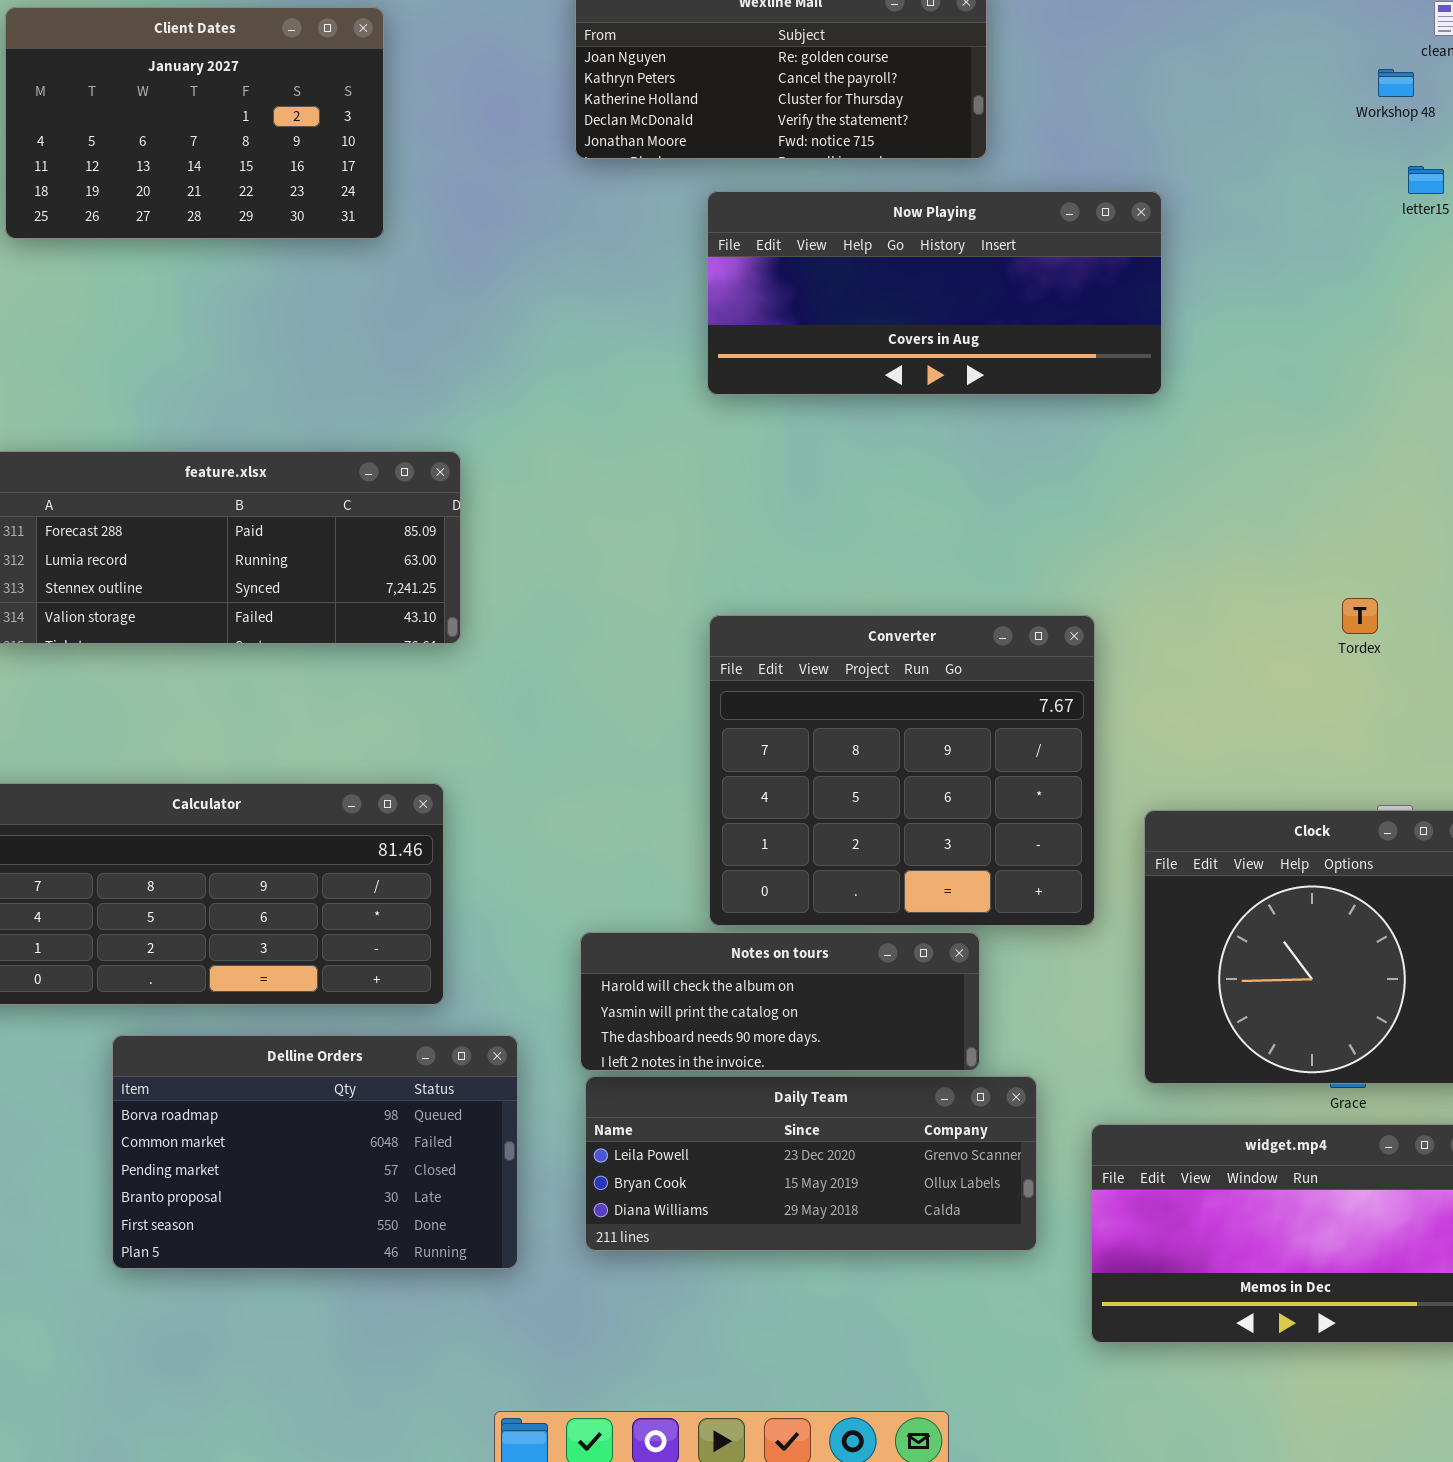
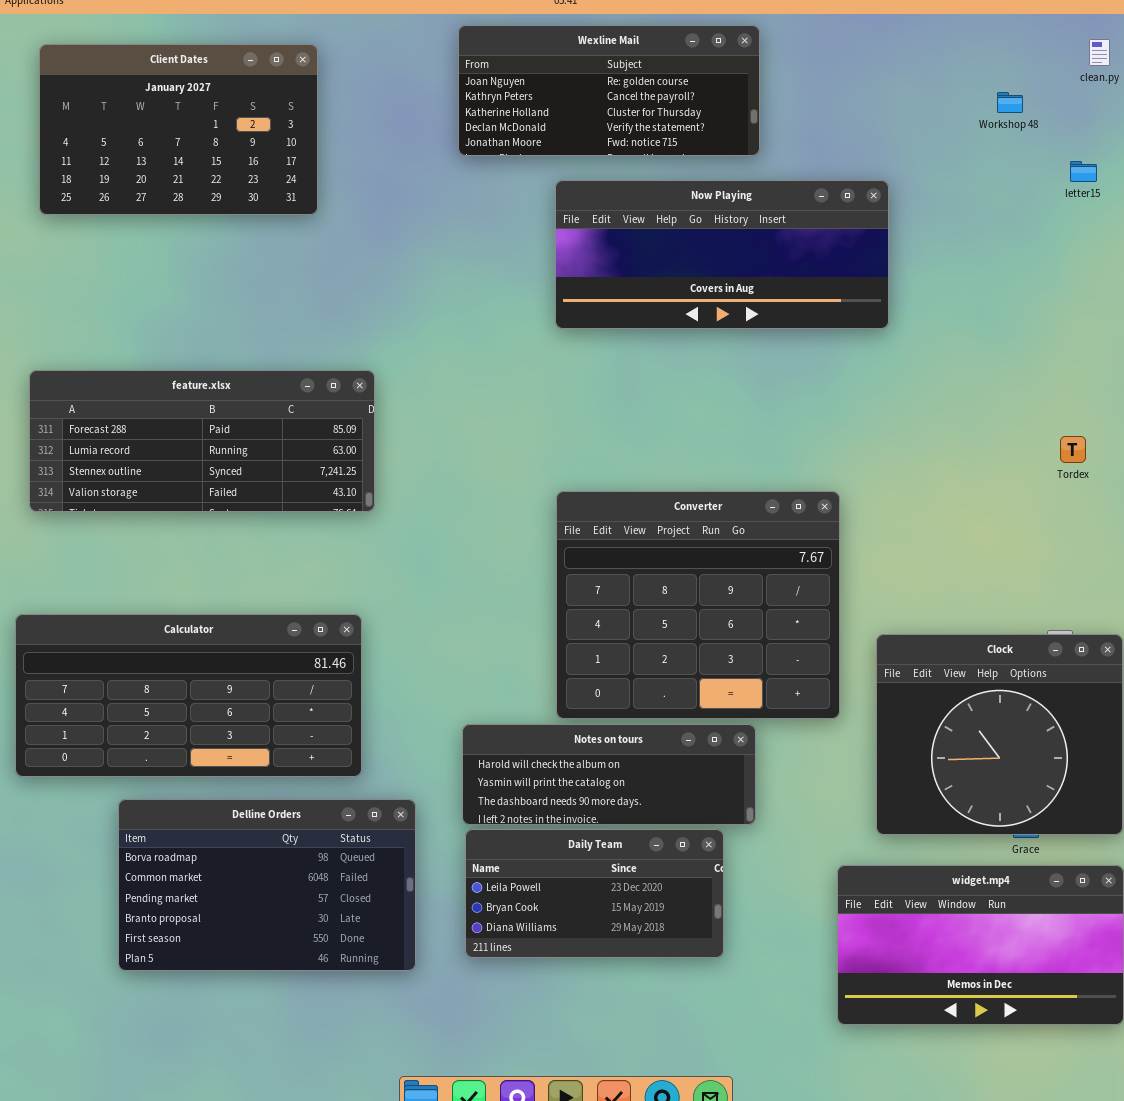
Workshop 48: [1378,69,1414,97] -> [997,92,1023,113], moved
Tordex: [1342,598,1378,634] -> [1060,436,1086,463], moved
Daily Team: [585,1076,1037,1251] -> [465,829,724,958], resized

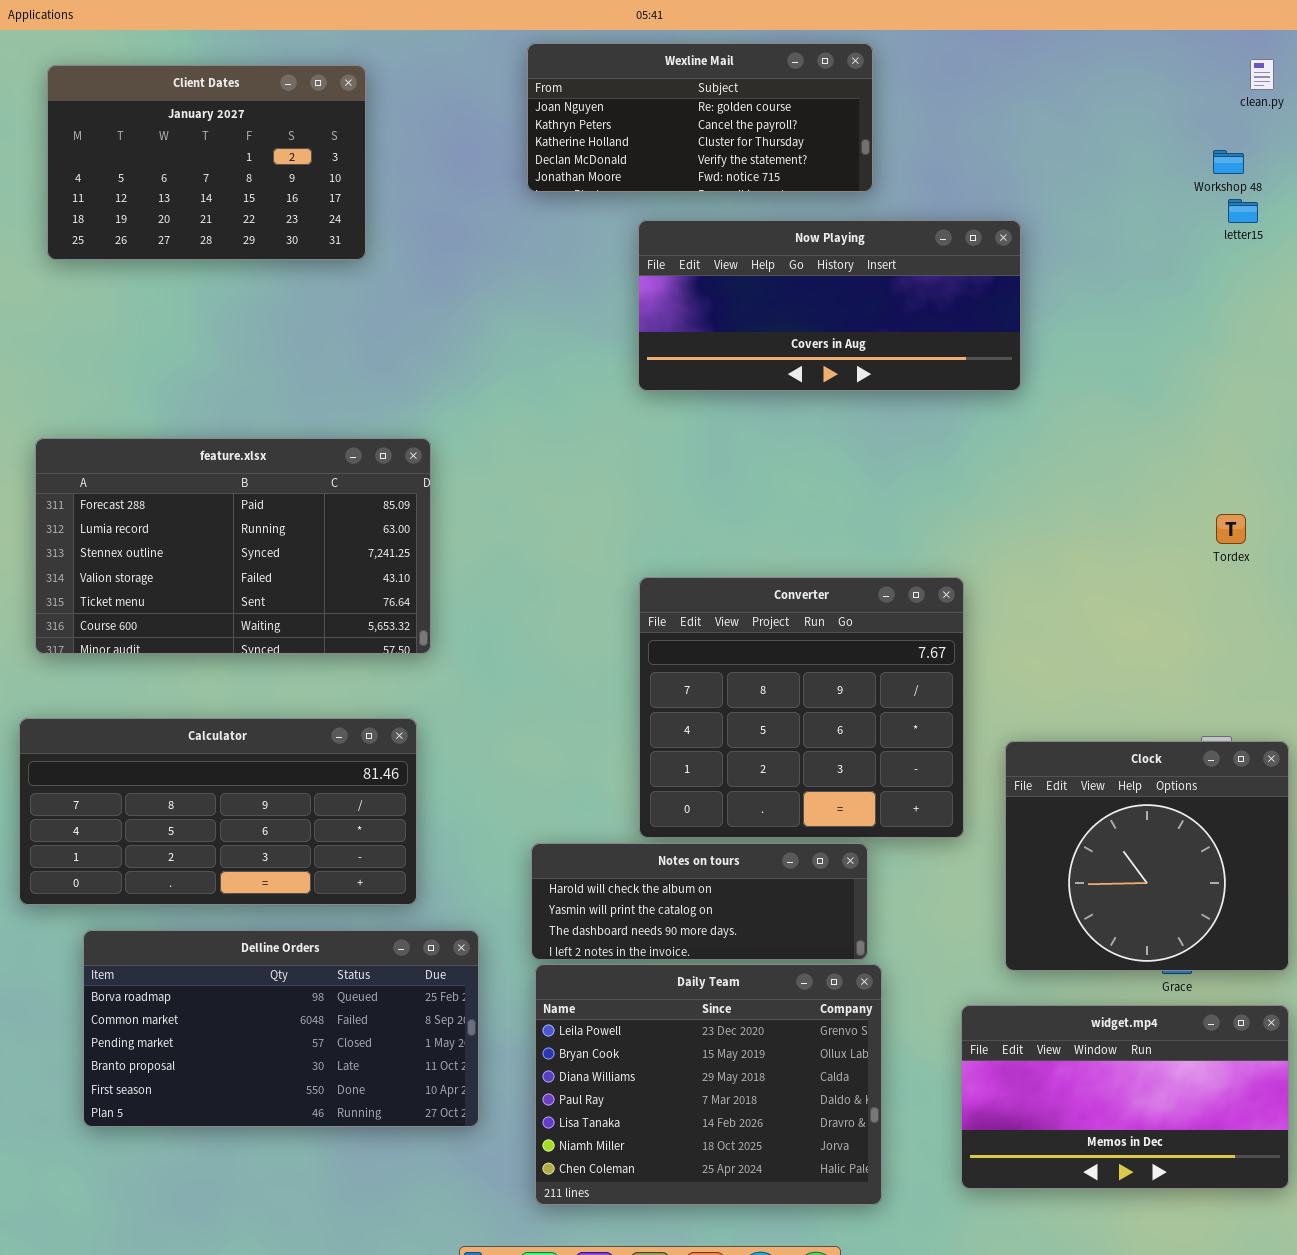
Workshop 48: [997,92,1023,113] -> [1213,150,1244,174], moved
feature.xlsx: [29,370,375,512] -> [35,438,431,654], resized
Delline Orders: [118,799,416,971] -> [83,930,479,1127], resized
Daily Team: [465,829,724,958] -> [535,964,882,1205], resized

